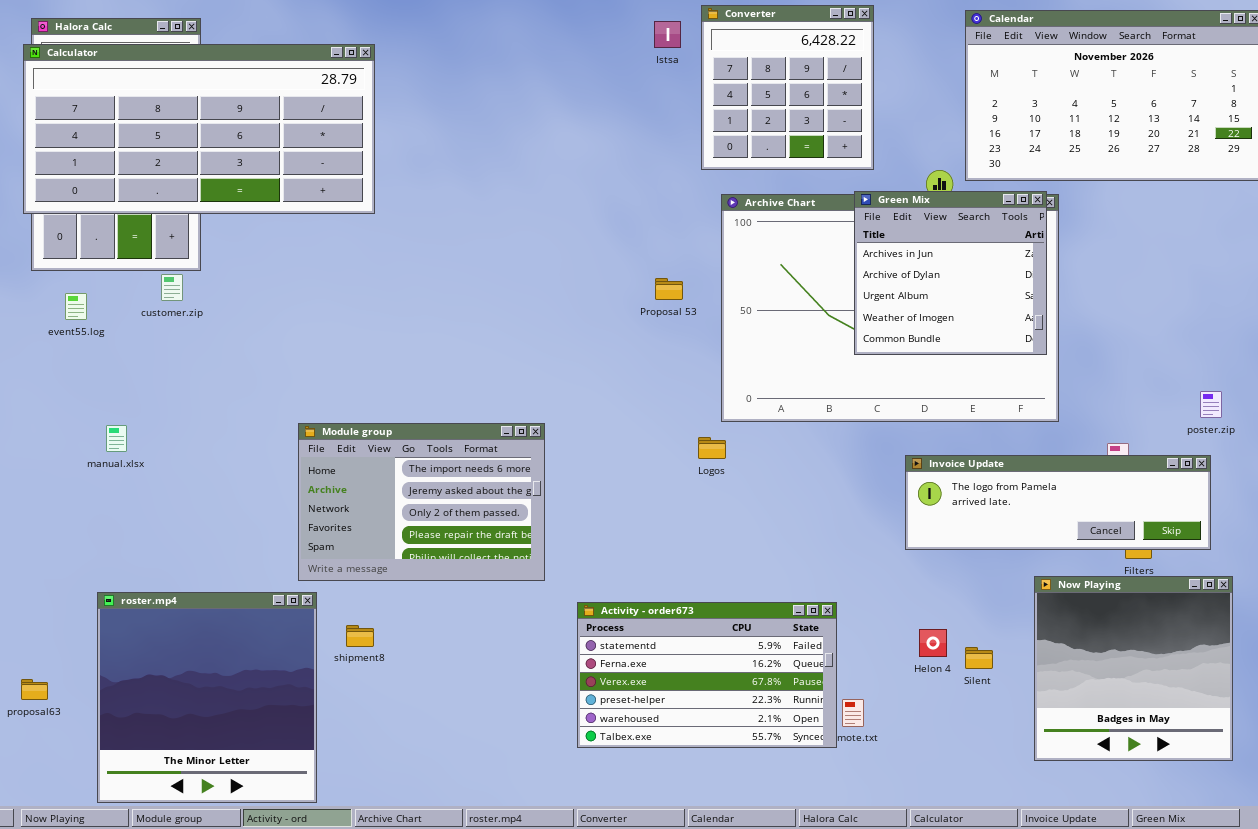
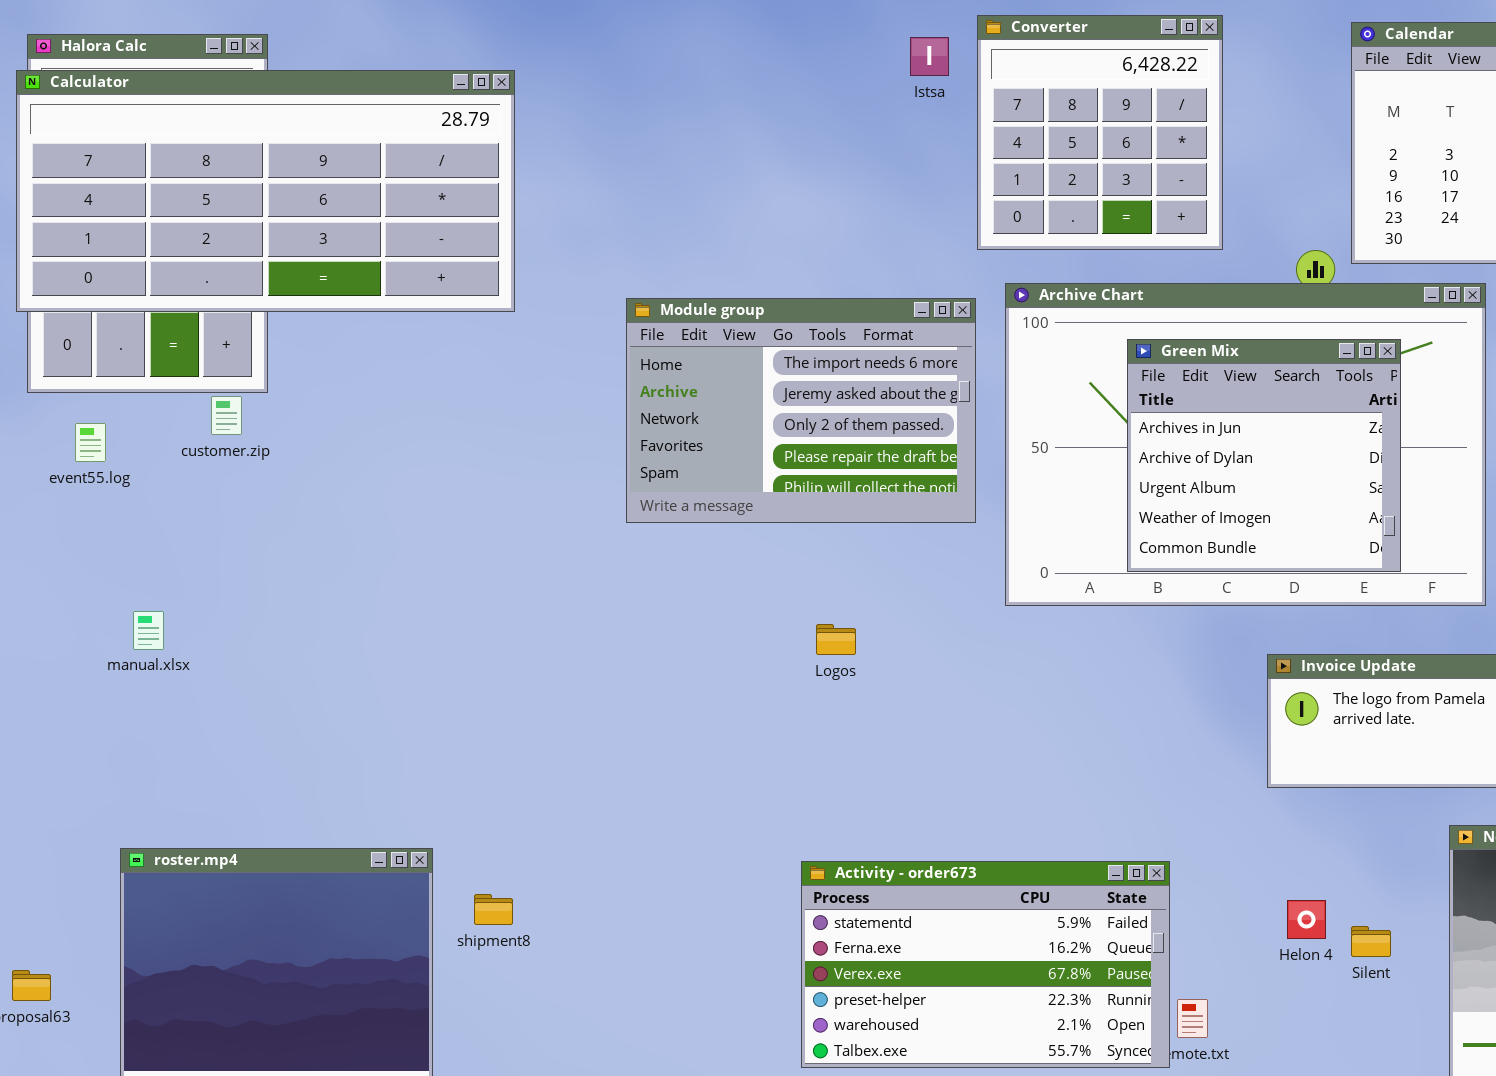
Green Mix: [854,191,1047,355] -> [1127,339,1401,572], moved
Module group: [298,423,545,581] -> [626,298,976,523], moved
Logos: [698,437,726,459] -> [816,624,856,655], moved

